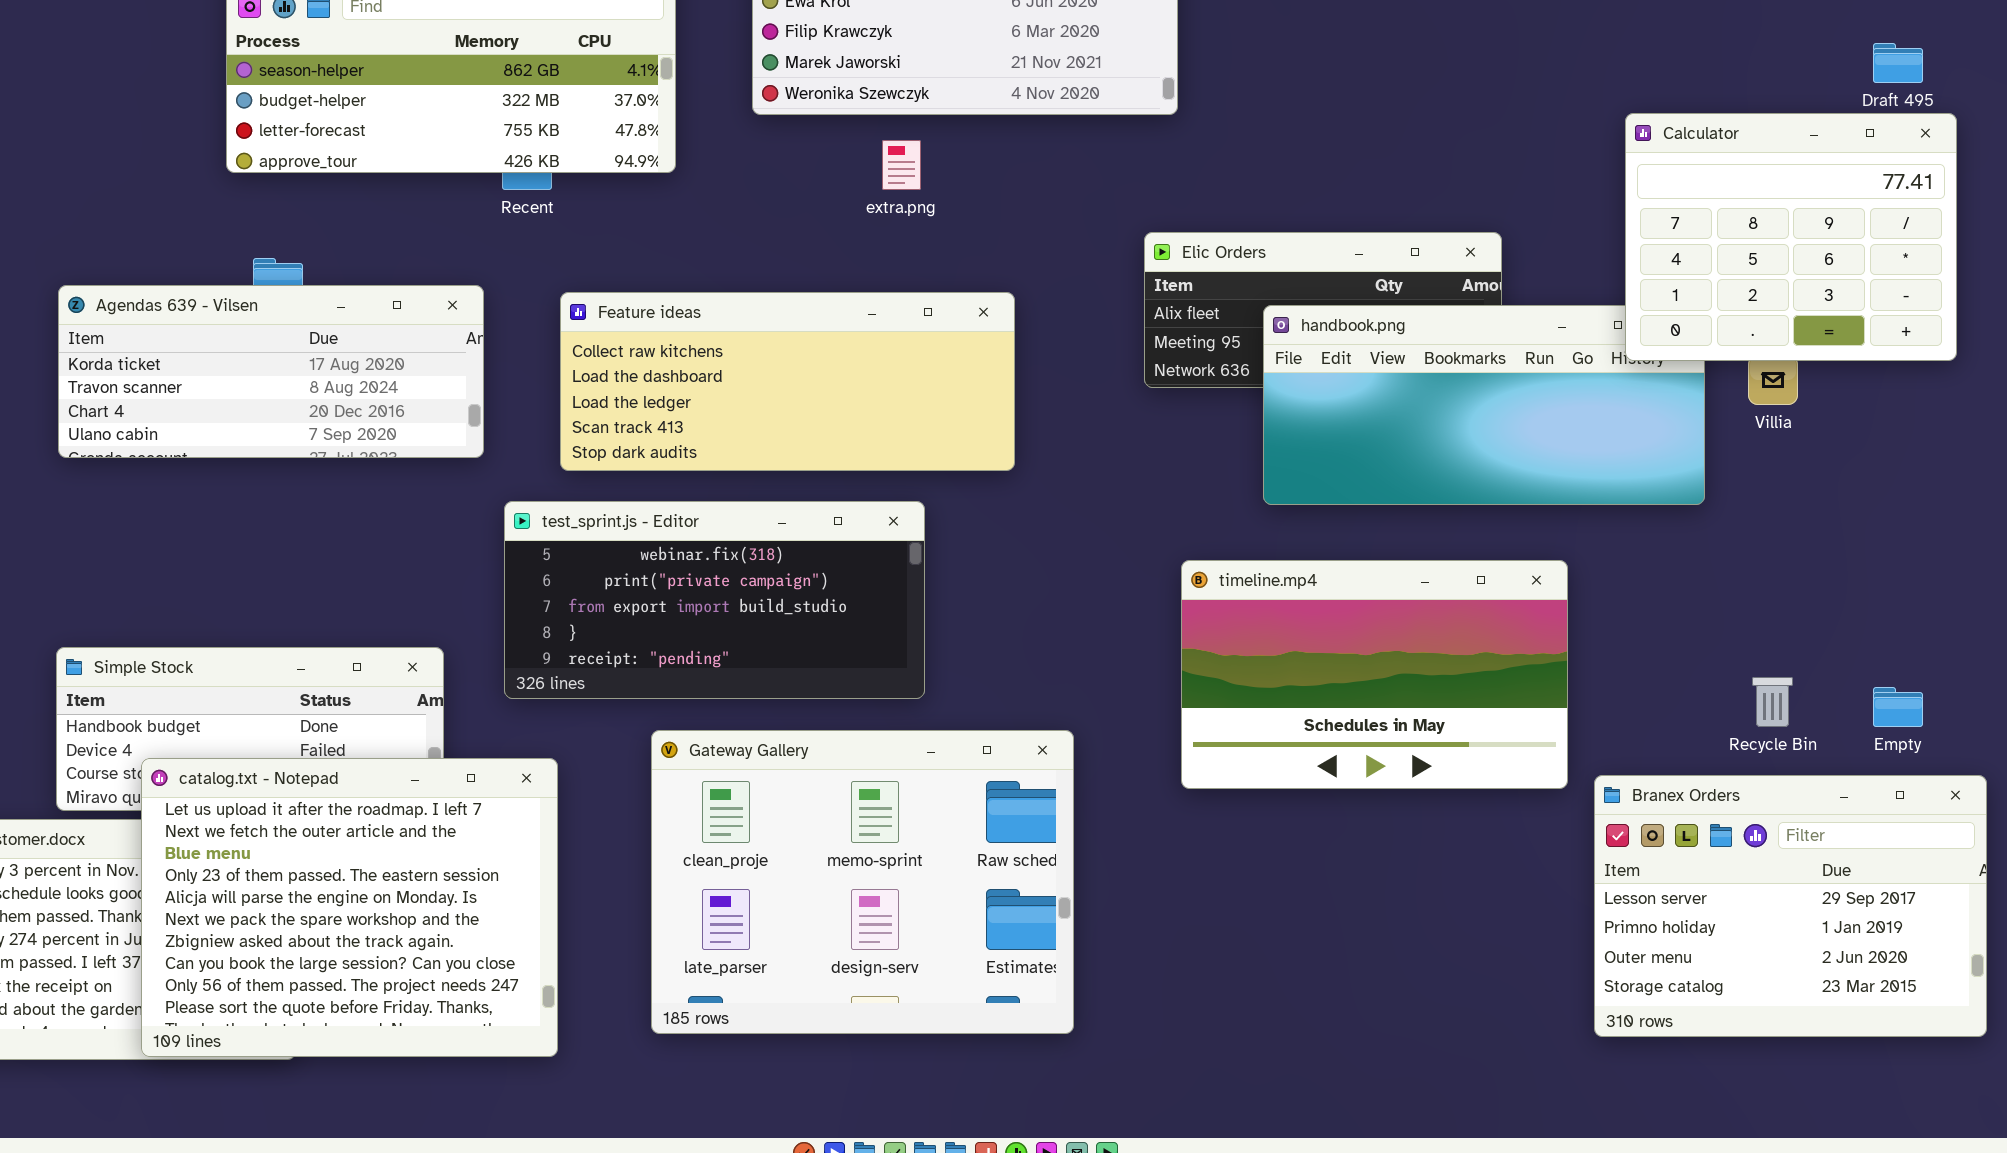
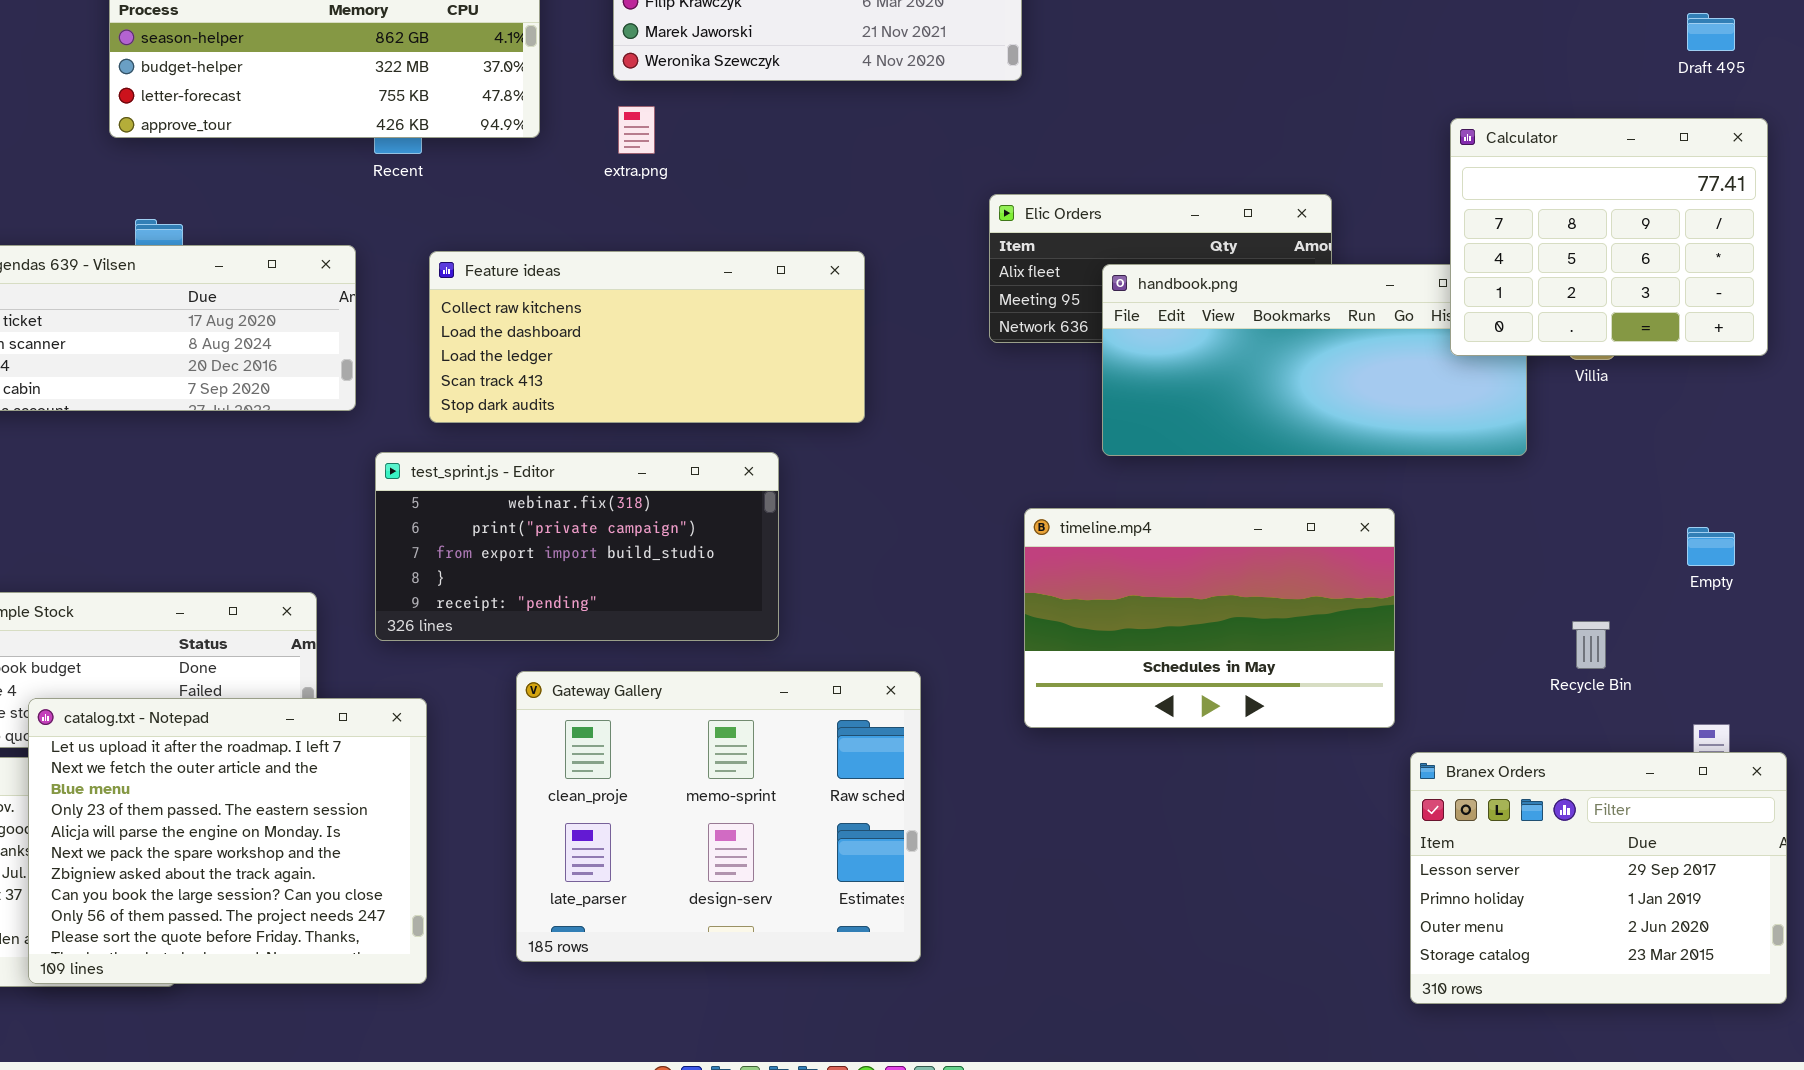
Calculator: [1625,113,1957,361] -> [1450,118,1768,356], moved
extra.png: [882,140,921,190] -> [618,106,655,154], moved
Empty: [1873,687,1923,727] -> [1687,527,1735,566], moved
Branex Orders: [1594,775,1987,1037] -> [1410,752,1787,1004], moved

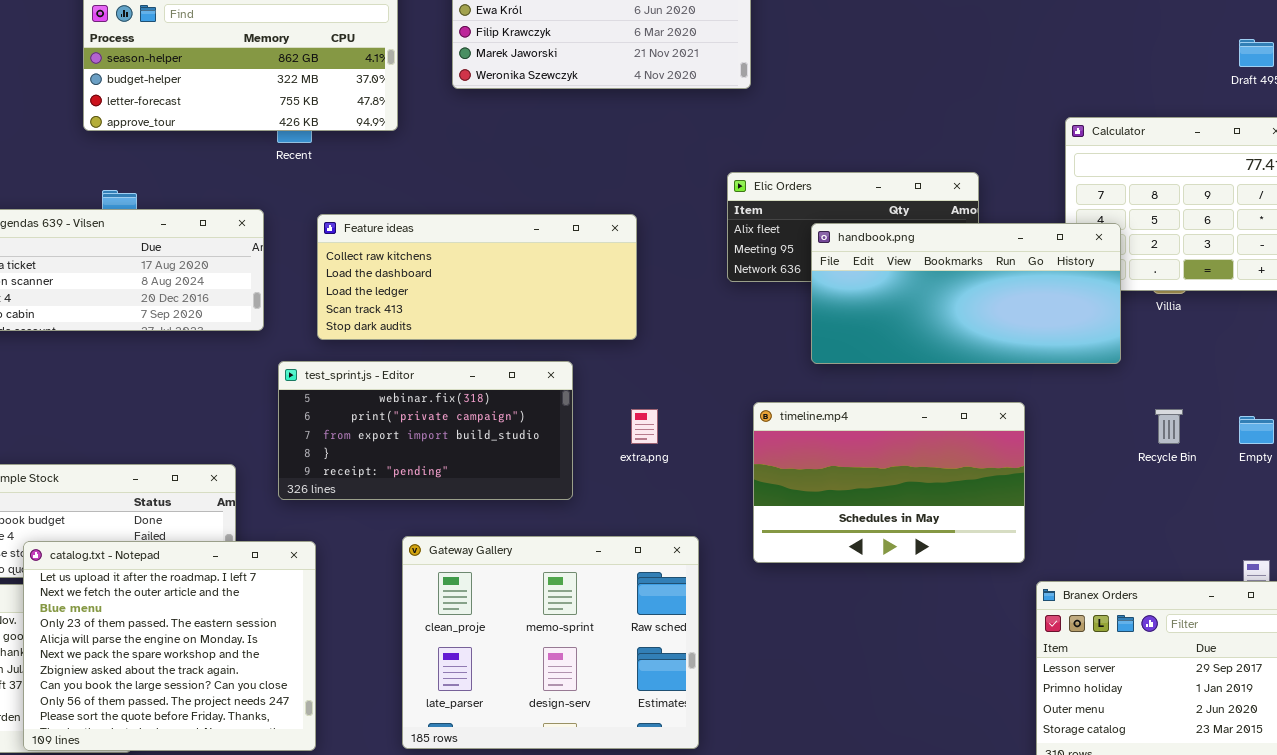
extra.png: [618,106,655,154] -> [631,409,658,444], moved
handbook.png: [1102,264,1527,456] -> [811,223,1121,364], raised
Recycle Bin: [1572,621,1610,669] -> [1155,409,1183,444], moved
Gateway Gallery: [516,671,921,962] -> [402,536,699,749], moved

